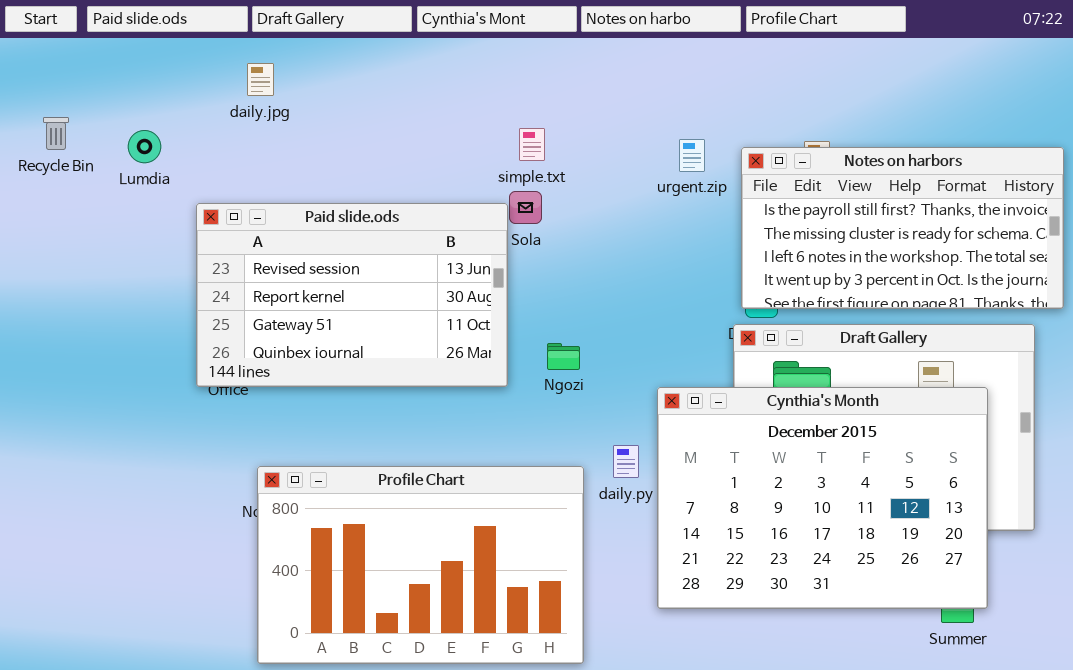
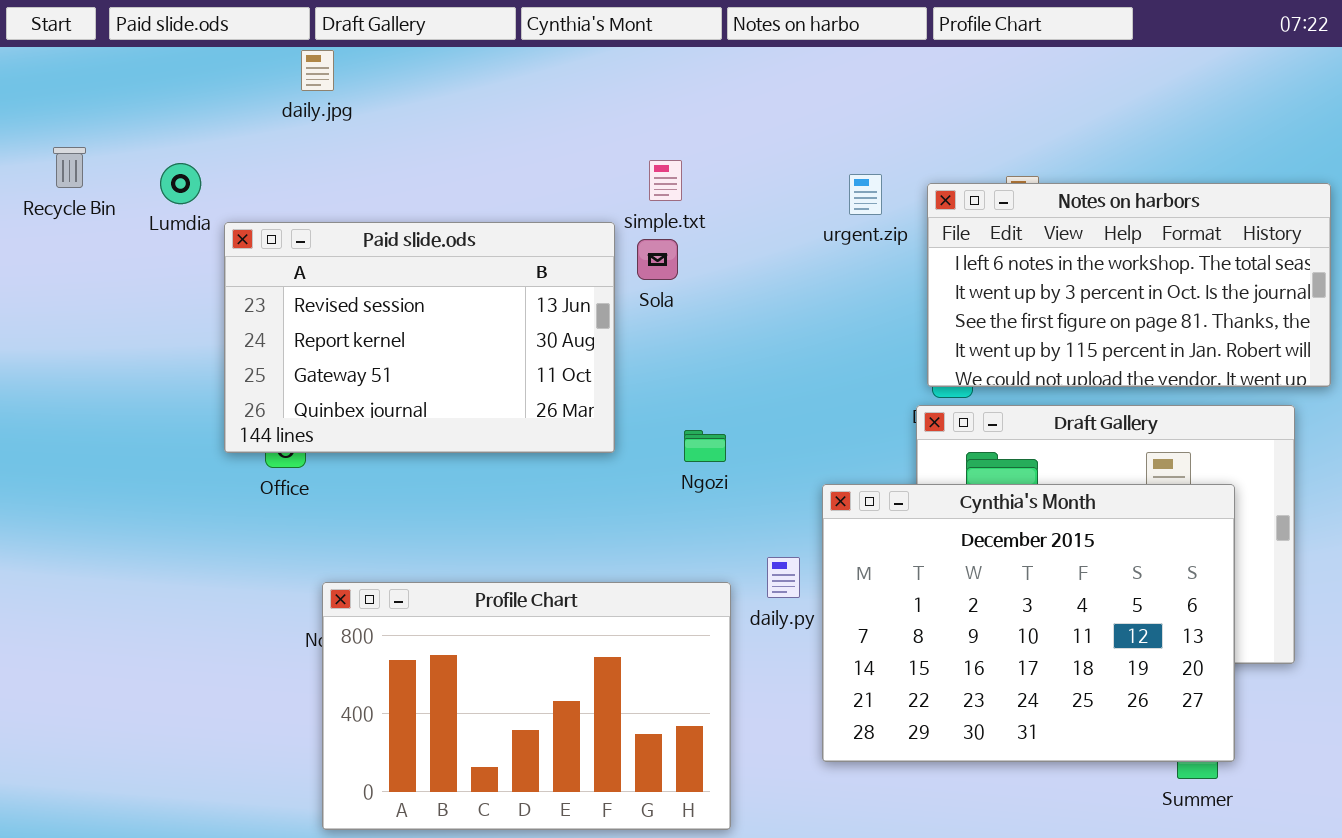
daily.jpg: [247,63,274,96] -> [301,50,334,91], moved
Notes on harbors: [741,147,1064,309] -> [927,183,1331,387], scrolled down 2 rows
Paid slide.ods: [196,203,508,387] -> [224,222,615,453], moved

